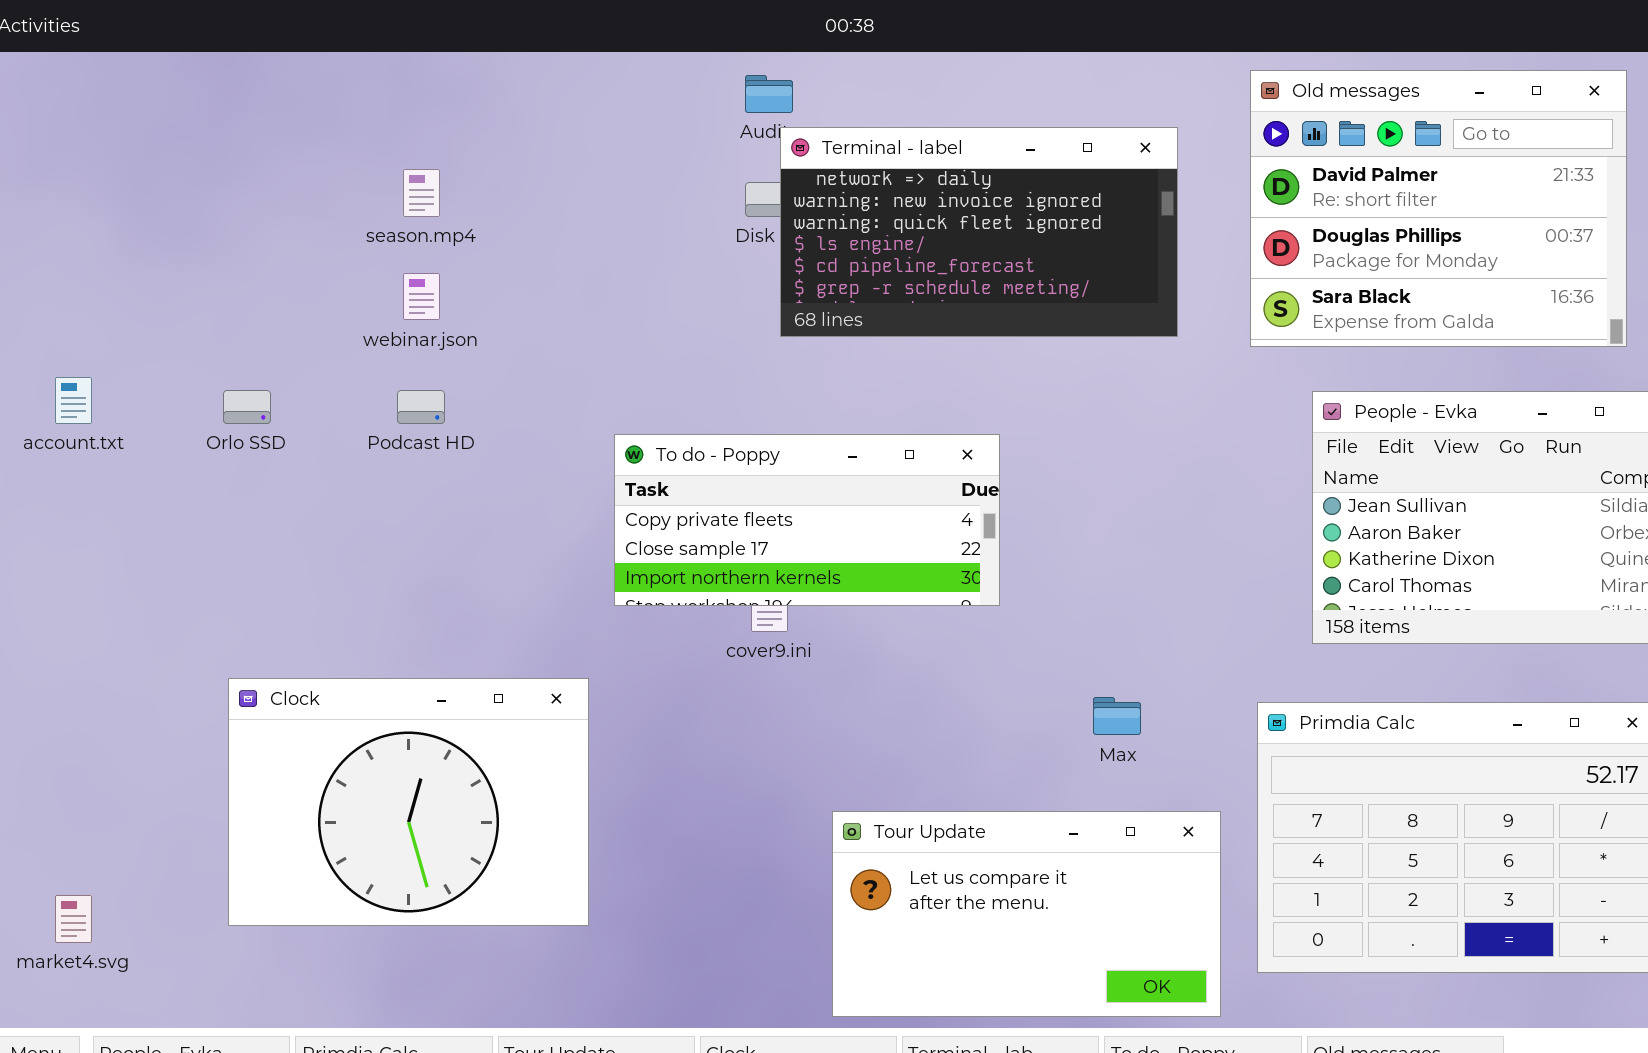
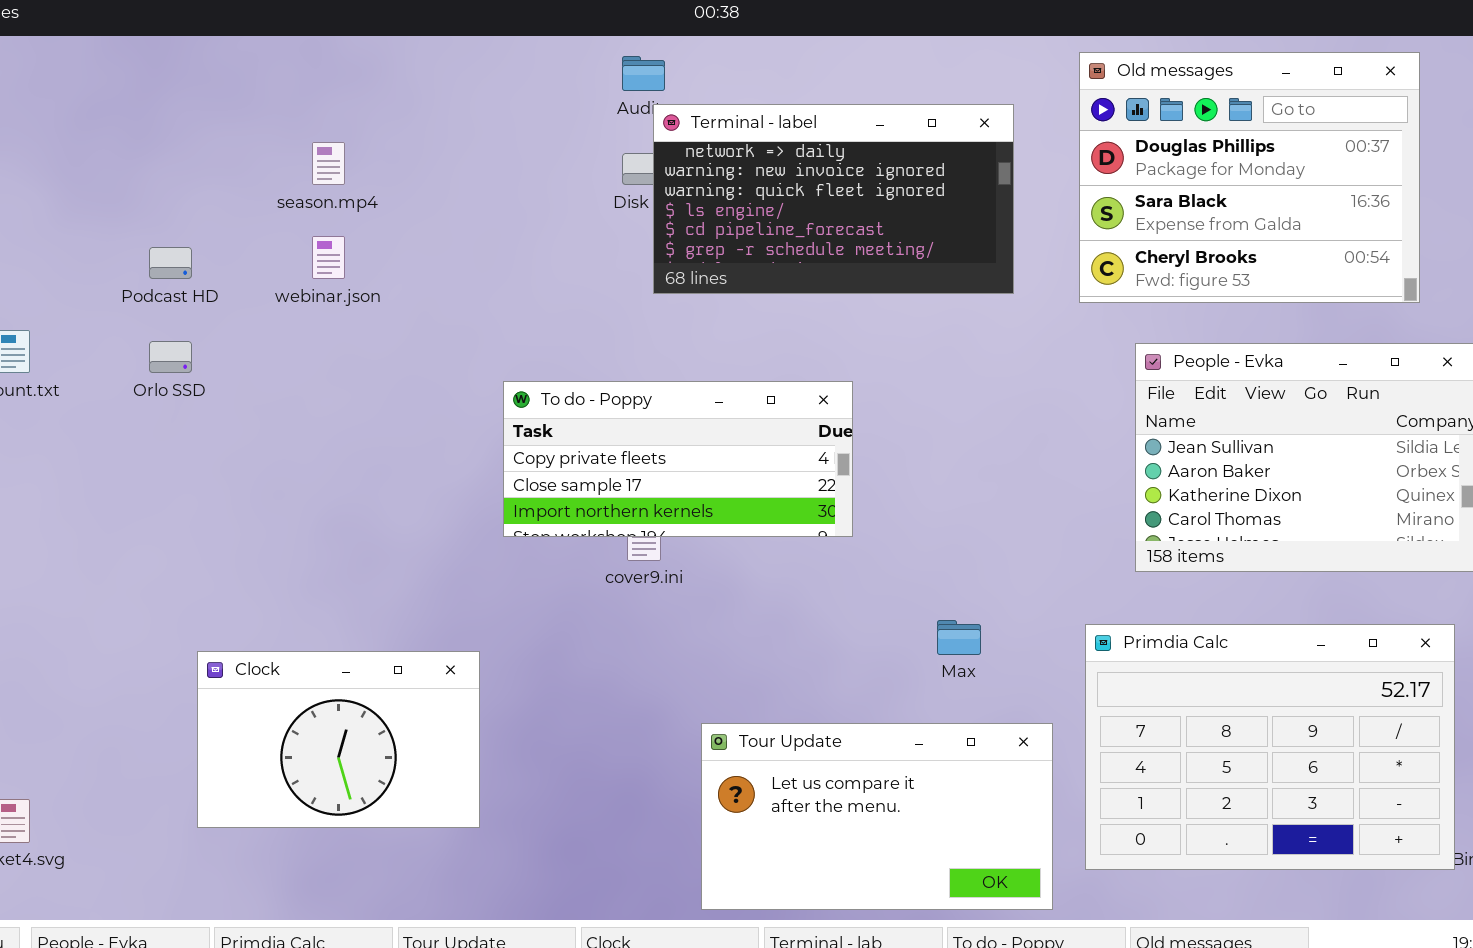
Old messages: [1250,70,1627,347] -> [1079,52,1420,303], scrolled down 1 row
Podcast HD: [397,390,445,424] -> [149,247,192,279], moved
Clock: [228,678,589,926] -> [197,651,480,828], resized

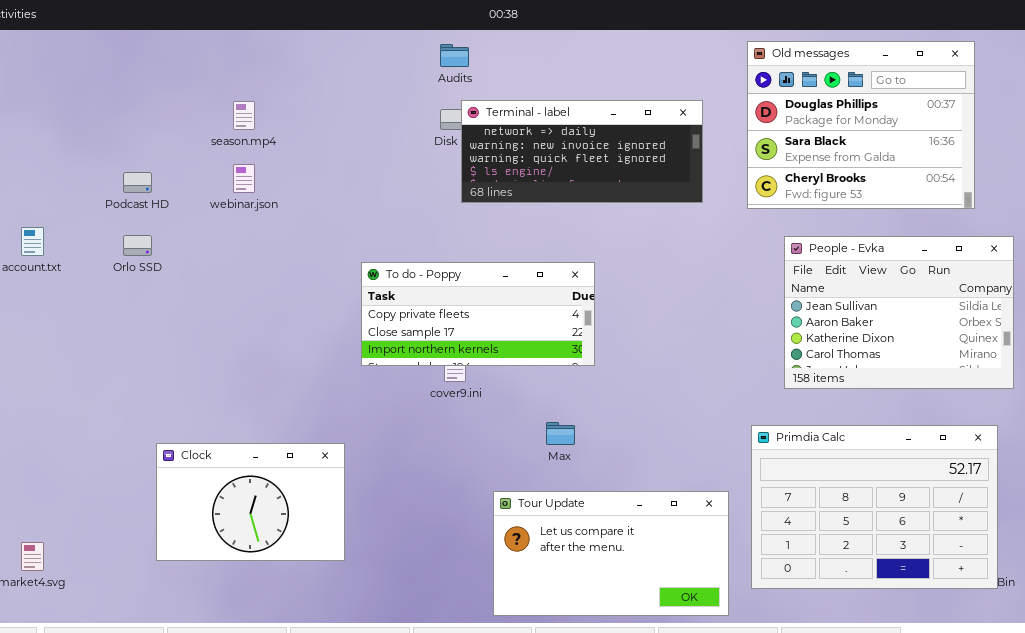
Terminal - label: [653,104,1014,294] -> [461,100,703,203], resized
Max: [937,620,981,655] -> [546,422,575,445], moved

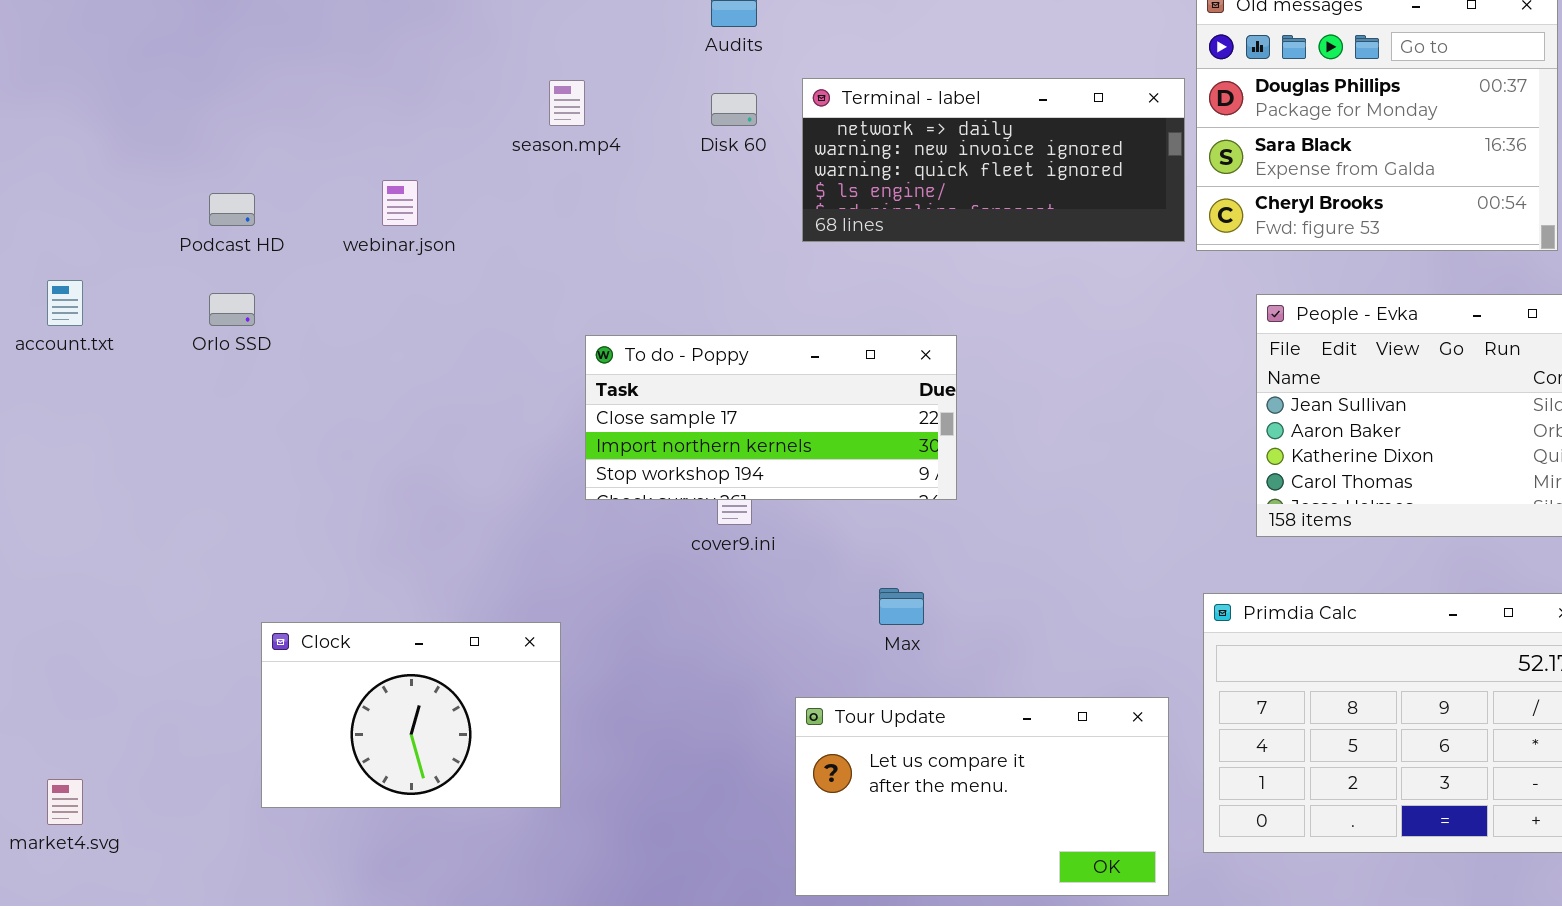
Terminal - label: [461,100,703,203] -> [802,78,1185,242], moved
season.mp4: [233,101,255,130] -> [549,80,585,126], moved
To do - Poppy: [361,262,595,366] -> [585,335,957,500], scrolled down 1 row

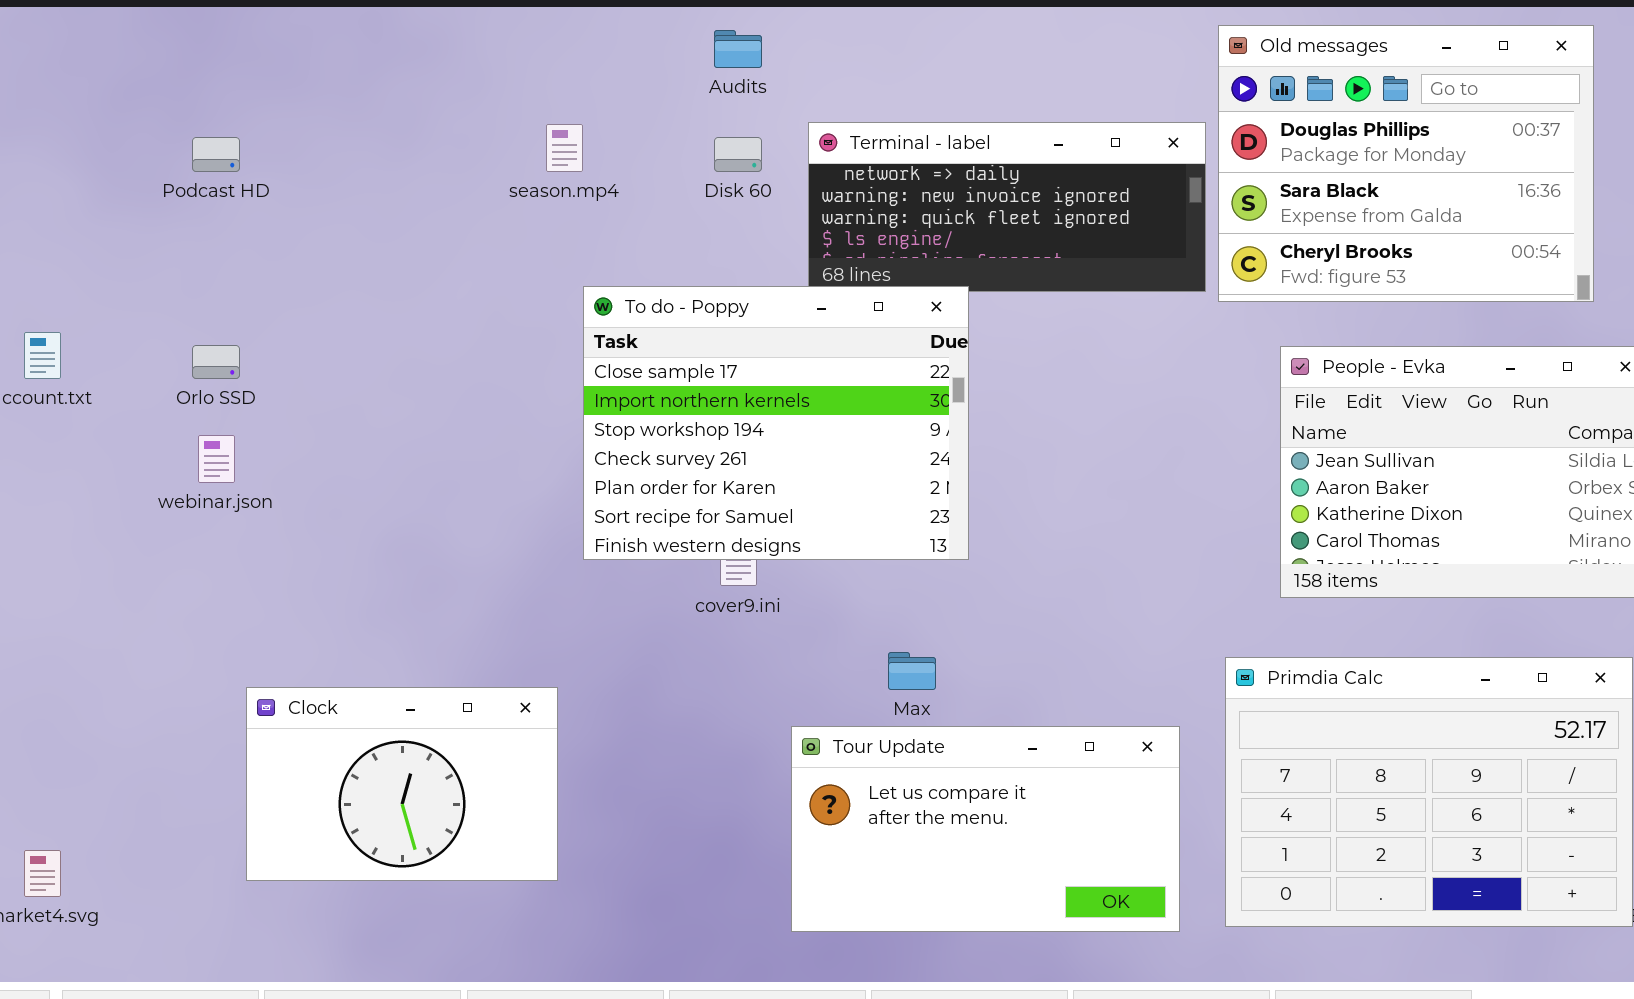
webinar.json: [382,180,418,226] -> [198,435,235,483], moved
Podcast HD: [209,193,255,226] -> [192,137,240,172], moved
To do - Poppy: [585,335,957,500] -> [583,286,969,560], resized
Tour Update: [795,697,1169,896] -> [791,726,1180,932], moved

